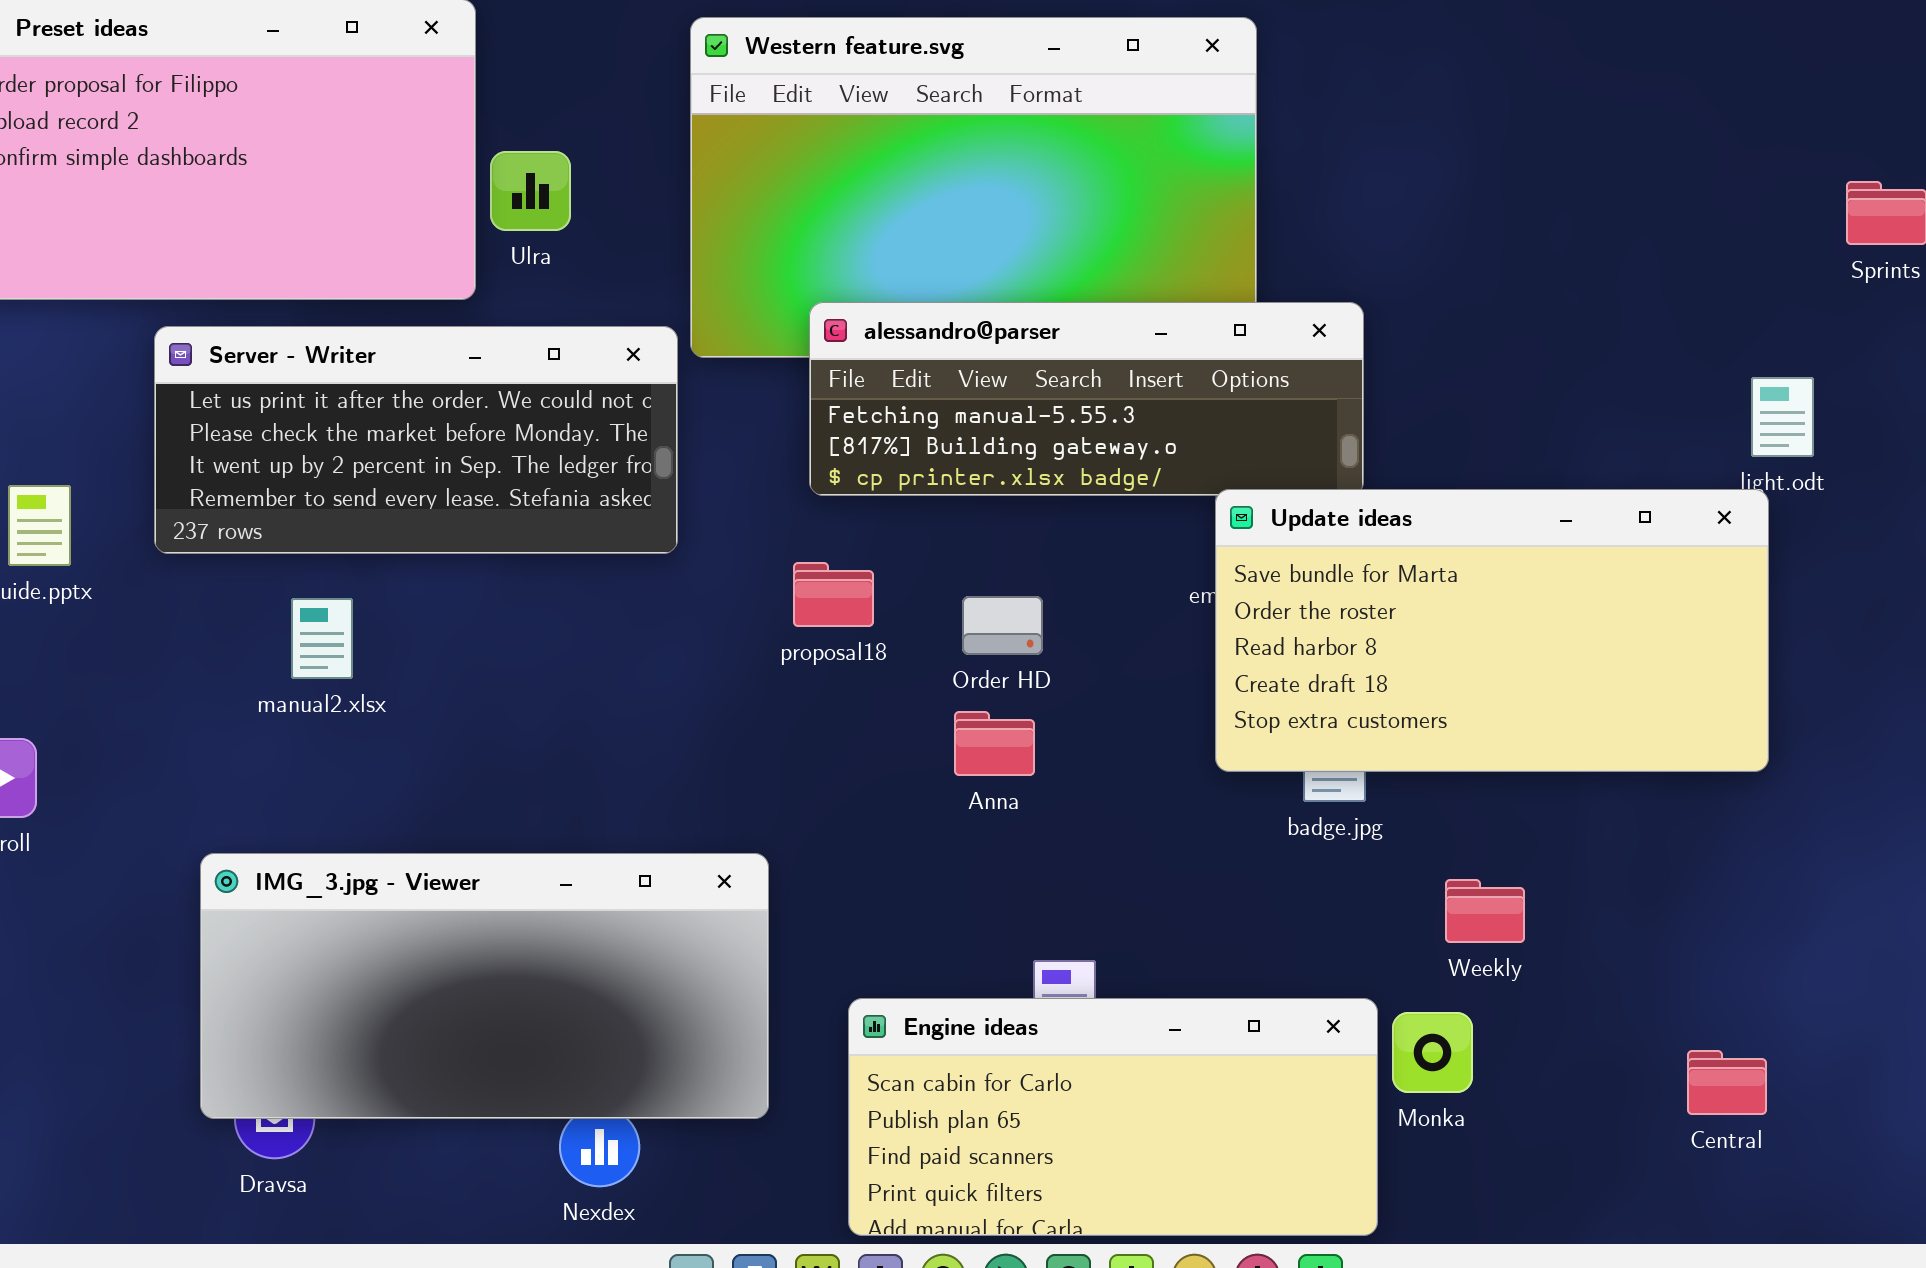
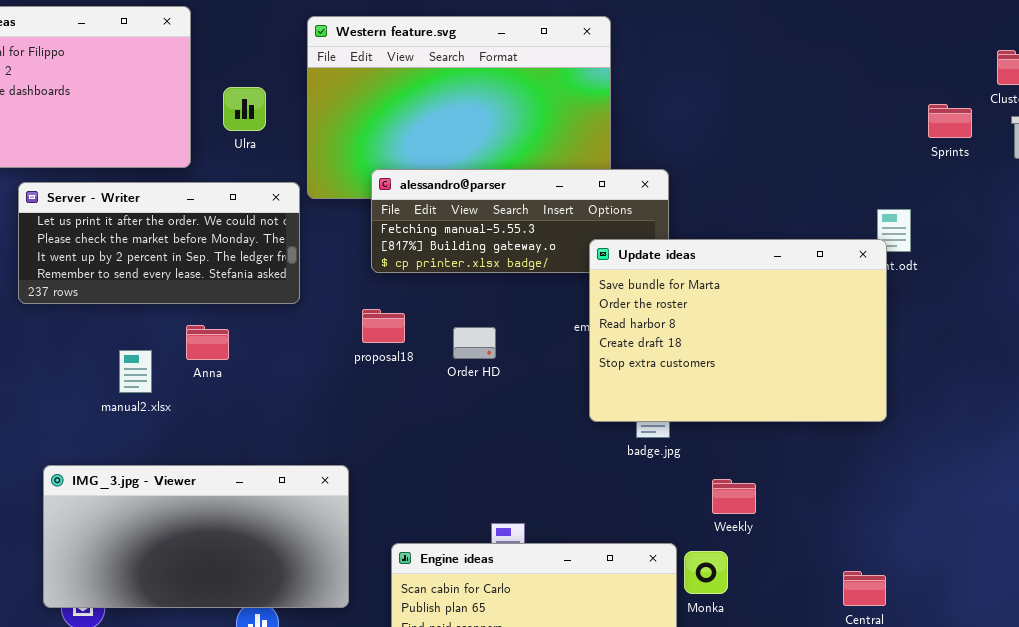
Ulra: [490,151,571,231] -> [223,87,266,131], moved
Update ideas: [1215,489,1769,772] -> [589,239,887,422], resized
manual2.xlsx: [291,598,353,679] -> [119,350,152,393], moved
Anna: [954,711,1035,776] -> [186,325,229,360], moved

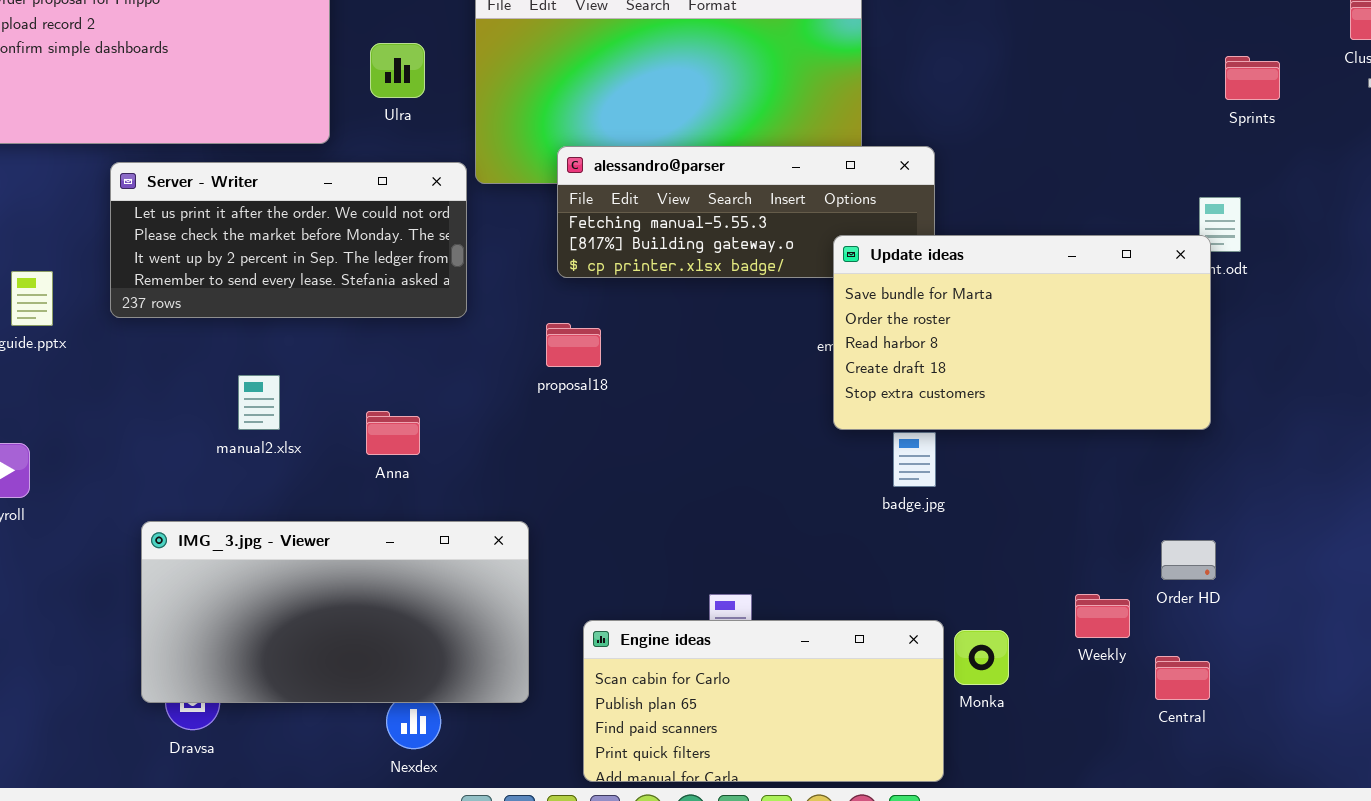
Sprints: [928,104,972,138] -> [1225,56,1280,100], moved
Update ideas: [589,239,887,422] -> [833,235,1211,430], resized
Anna: [186,325,229,360] -> [366,411,420,455], moved
Order HD: [453,327,496,359] -> [1161,540,1216,580], moved
Weekly: [712,479,756,514] -> [1075,594,1130,638], moved

